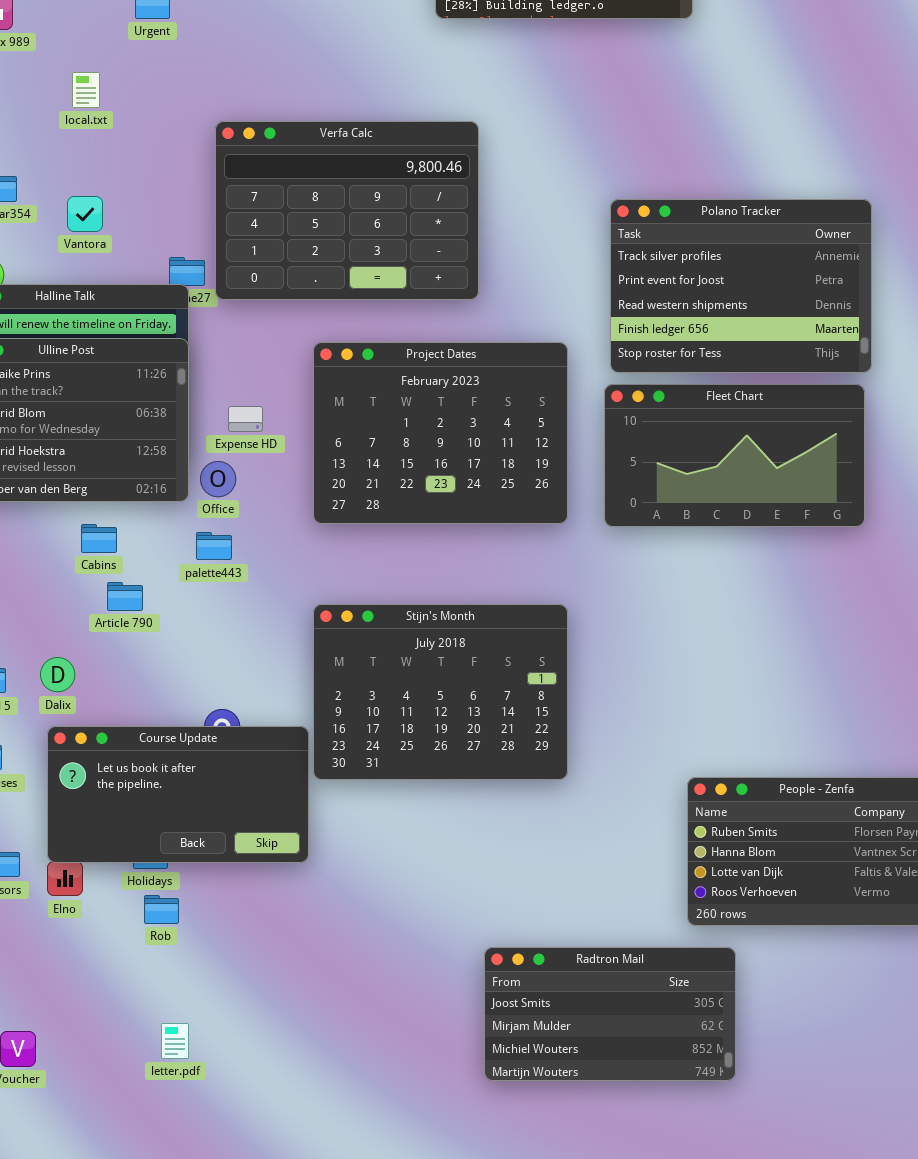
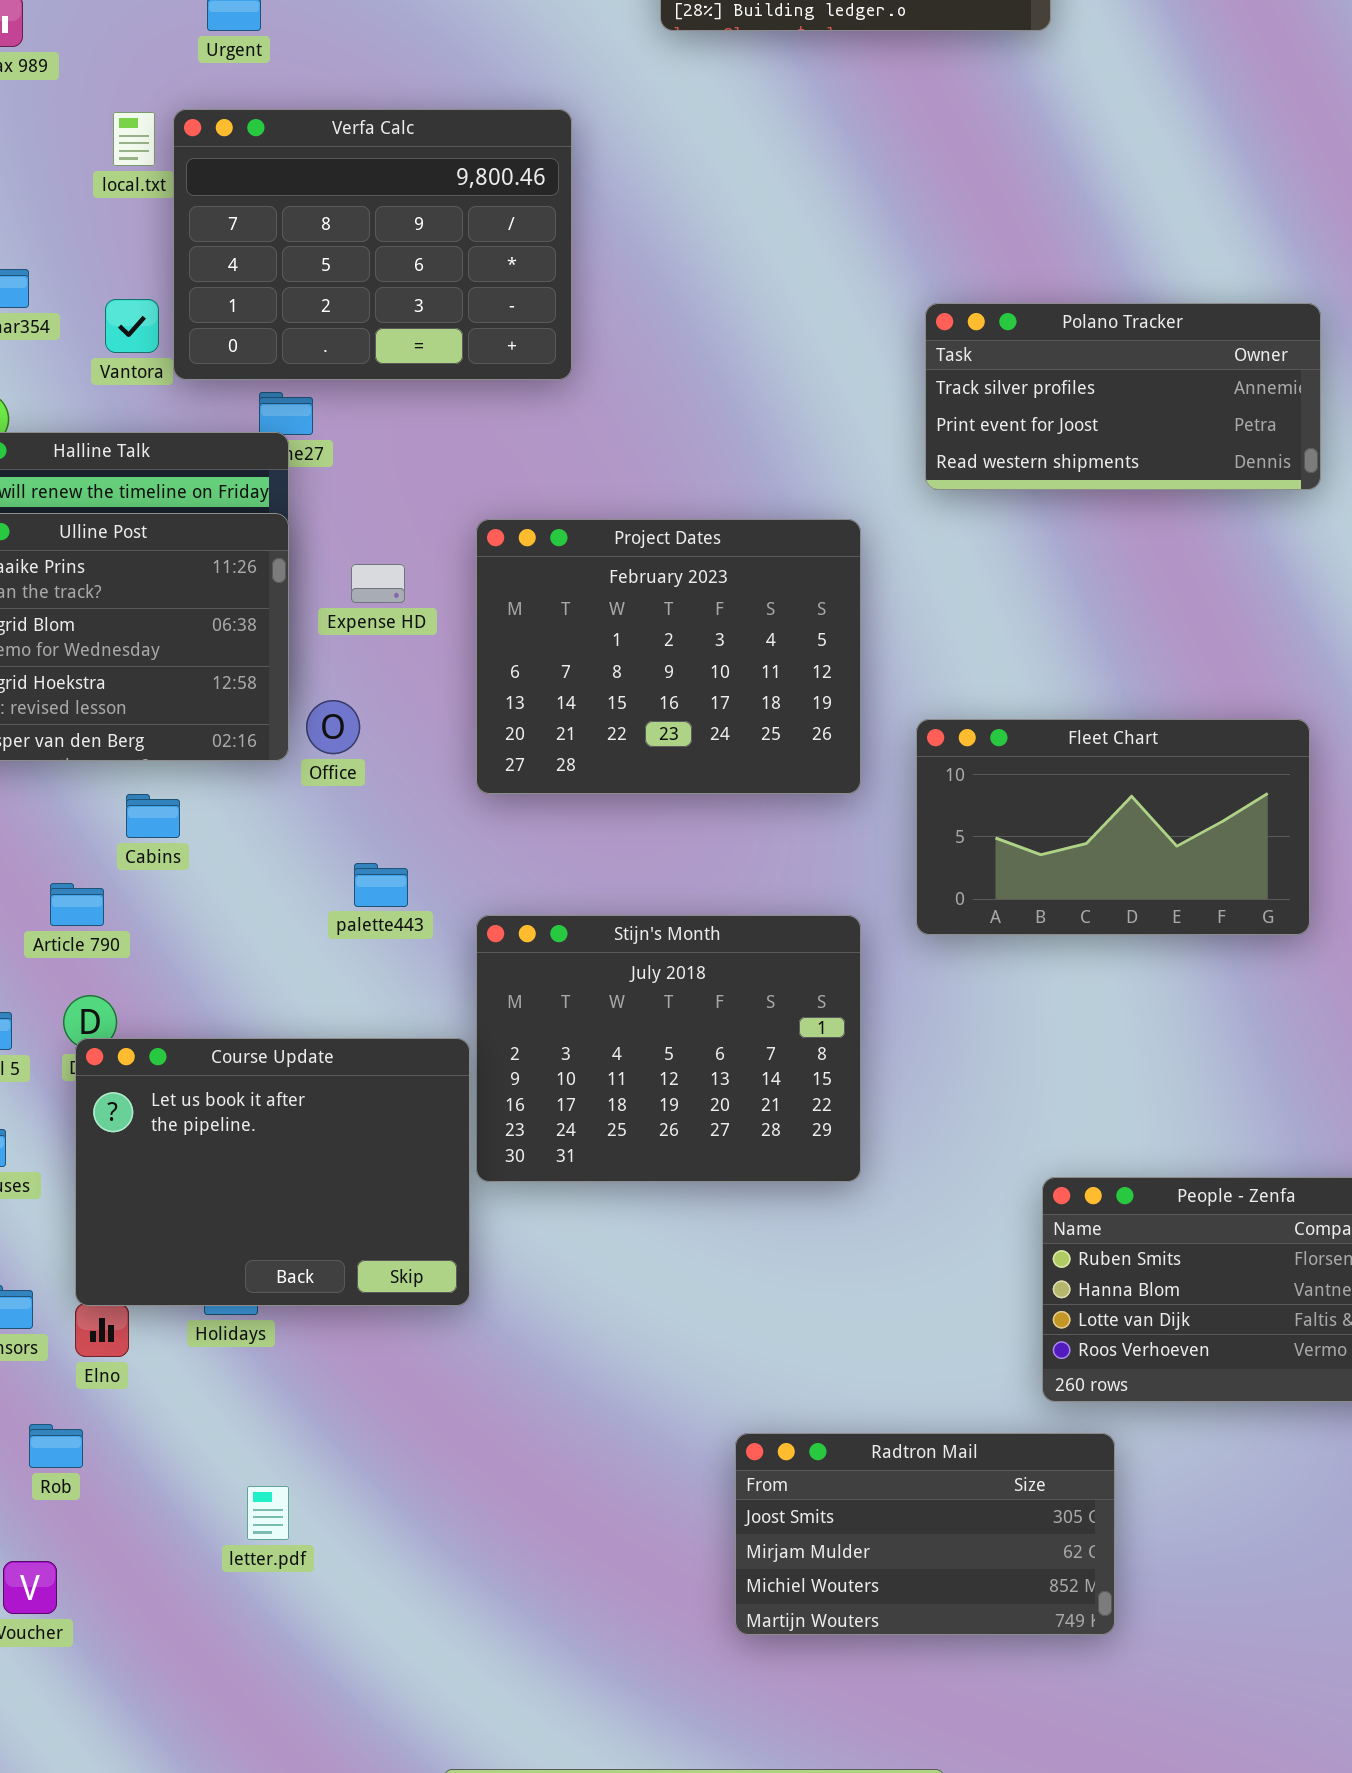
Verfa Calc: [215,121,479,300] -> [173,109,572,380], moved
Polano Tracker: [610,199,872,373] -> [925,303,1321,490], resized
Fleet Chart: [604,384,865,527] -> [916,719,1310,935], moved
Expense HD: [228,406,263,432] -> [351,564,405,603], moved
palette443: [196,532,232,560] -> [354,863,408,907], moved
Article 790: [107,582,143,611] -> [50,883,104,926], moved
Course Update: [47,726,309,863] -> [75,1038,470,1306], resized
Rob: [144,895,179,924] -> [29,1424,83,1468], moved
letter.pdf: [161,1023,189,1059] -> [247,1486,289,1540], moved

